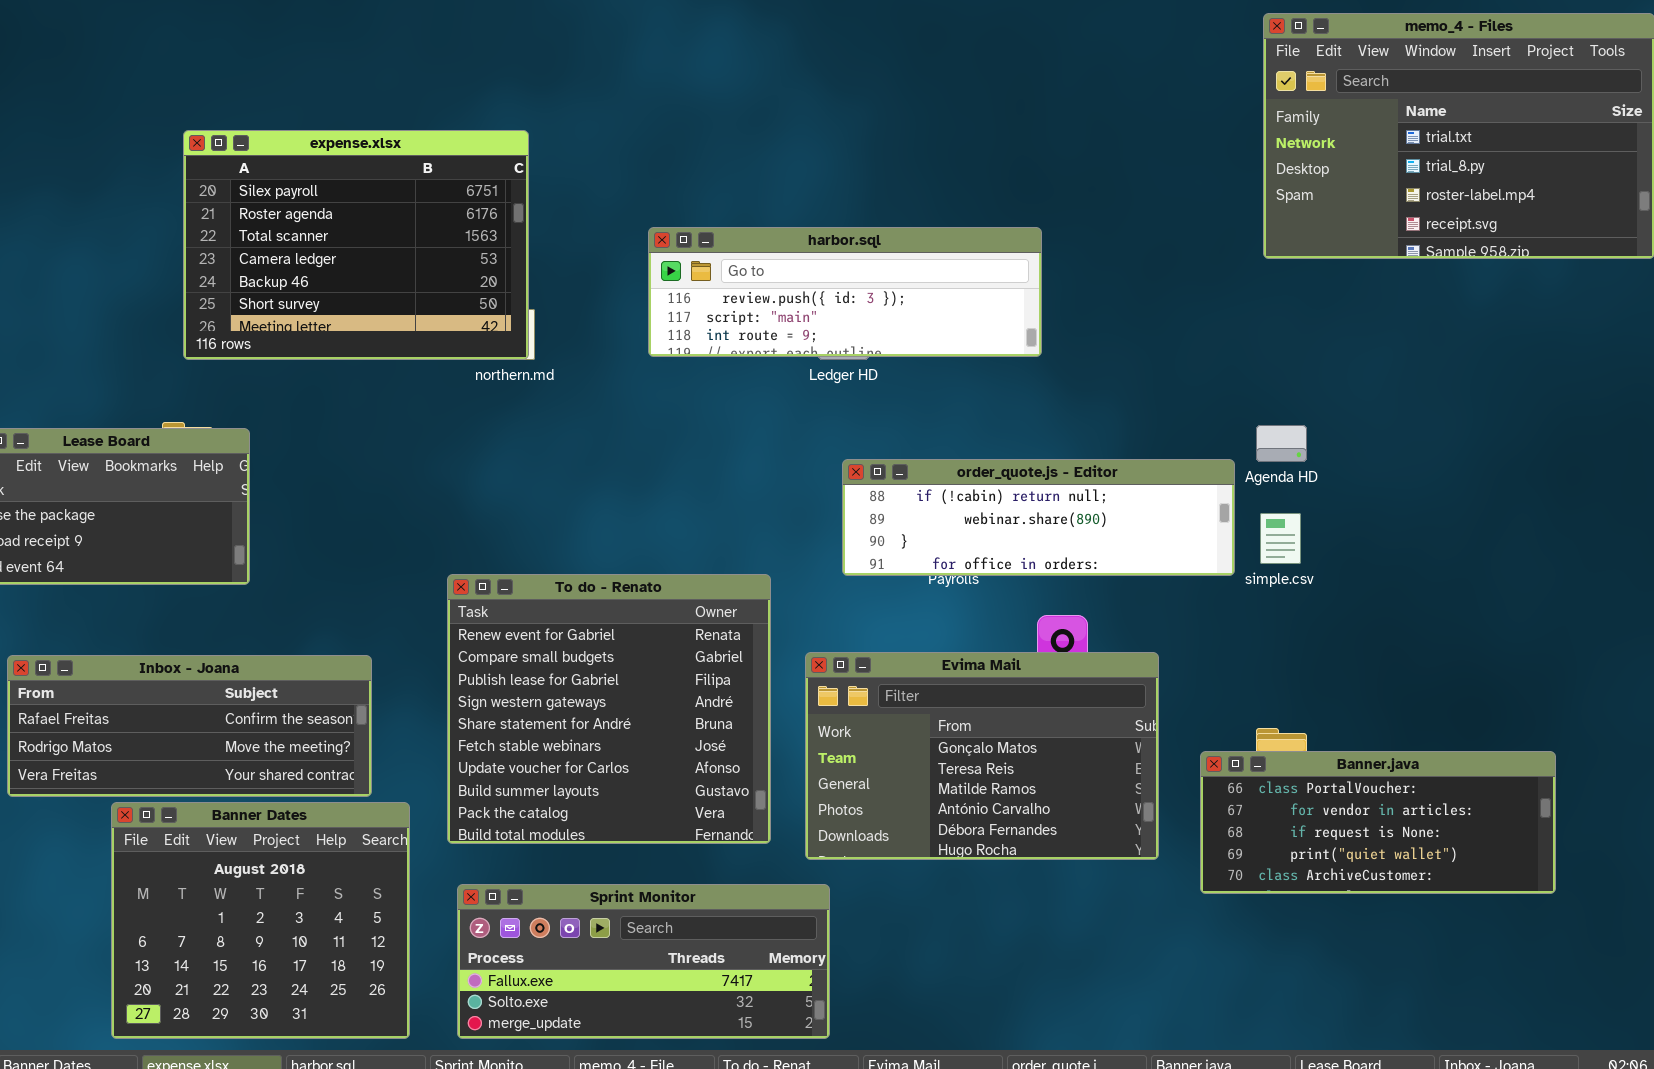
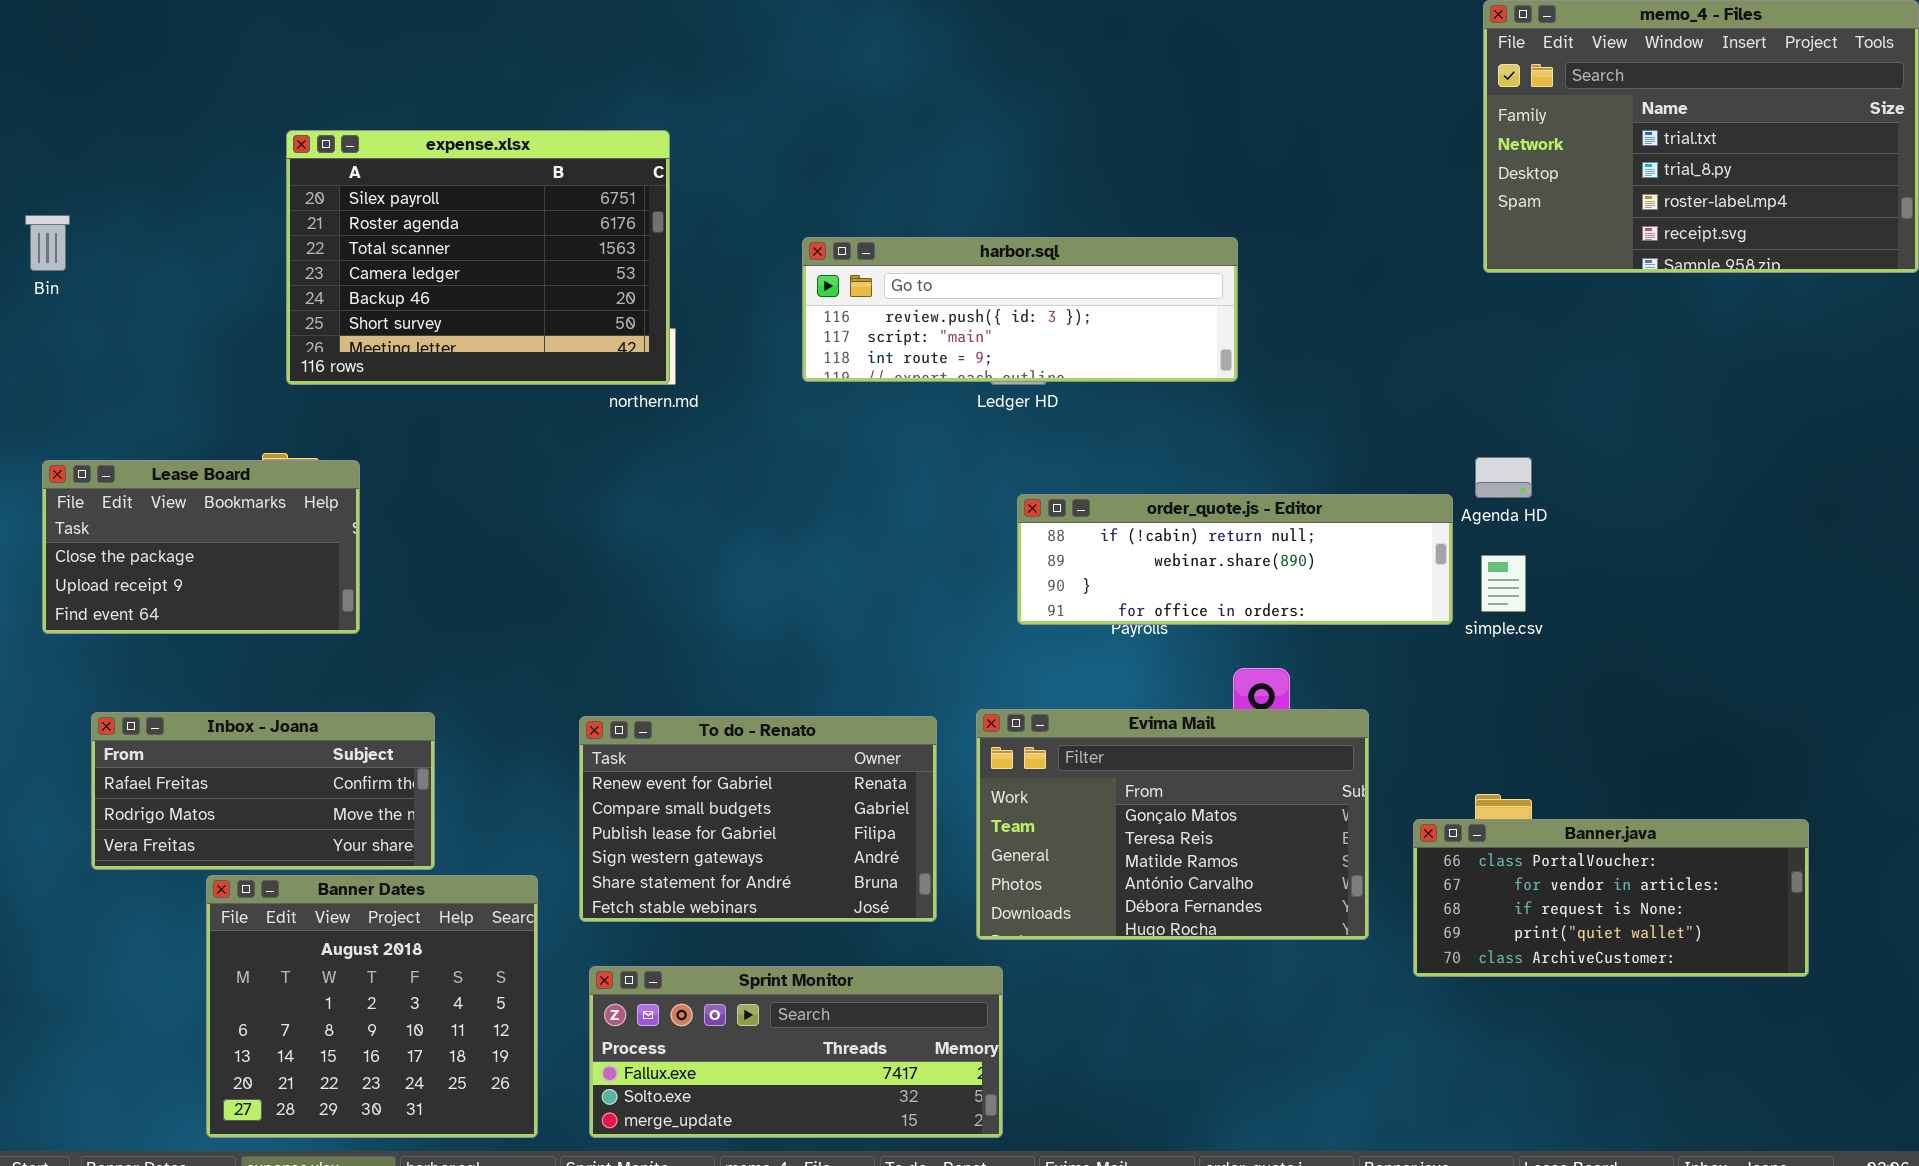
To do - Renato: [447,574,771,844] -> [579,716,937,922], resized
Inbox - Joana: [7,655,372,797] -> [91,712,435,870], resized

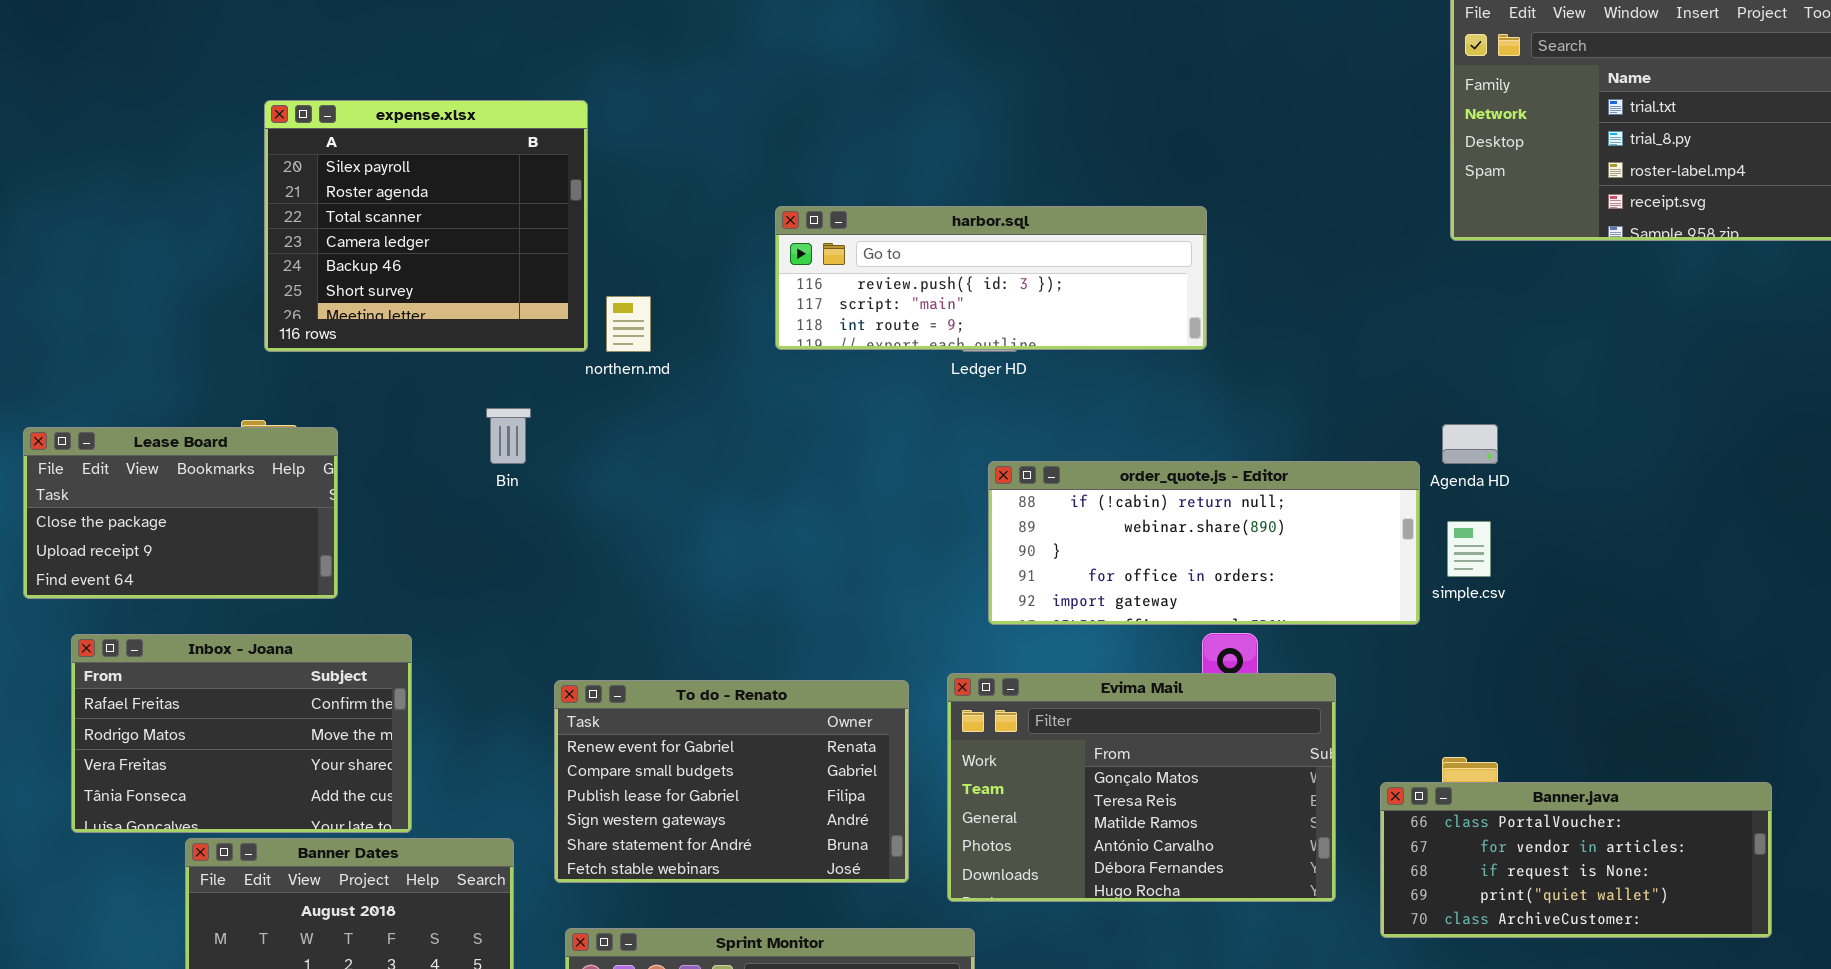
expense.xlsx: [286,130,670,385] -> [264,100,588,352], resized
Bin: [25,215,70,271] -> [486,408,531,464], moved
order_quote.js - Editor: [1017,494,1453,625] -> [988,461,1420,625], resized
Inbox - Joana: [91,712,435,870] -> [71,634,412,833], resized

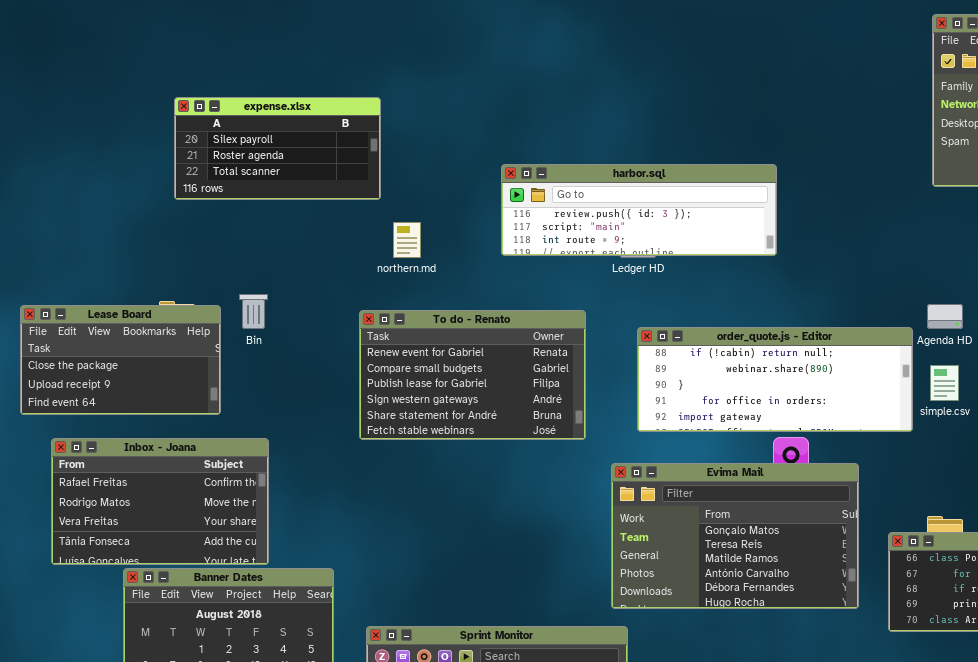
expense.xlsx: [264,100,588,352] -> [174,97,381,200], resized
Bin: [486,408,531,464] -> [239,294,268,329], moved
To do - Renato: [554,680,909,883] -> [359,310,586,440], moved

